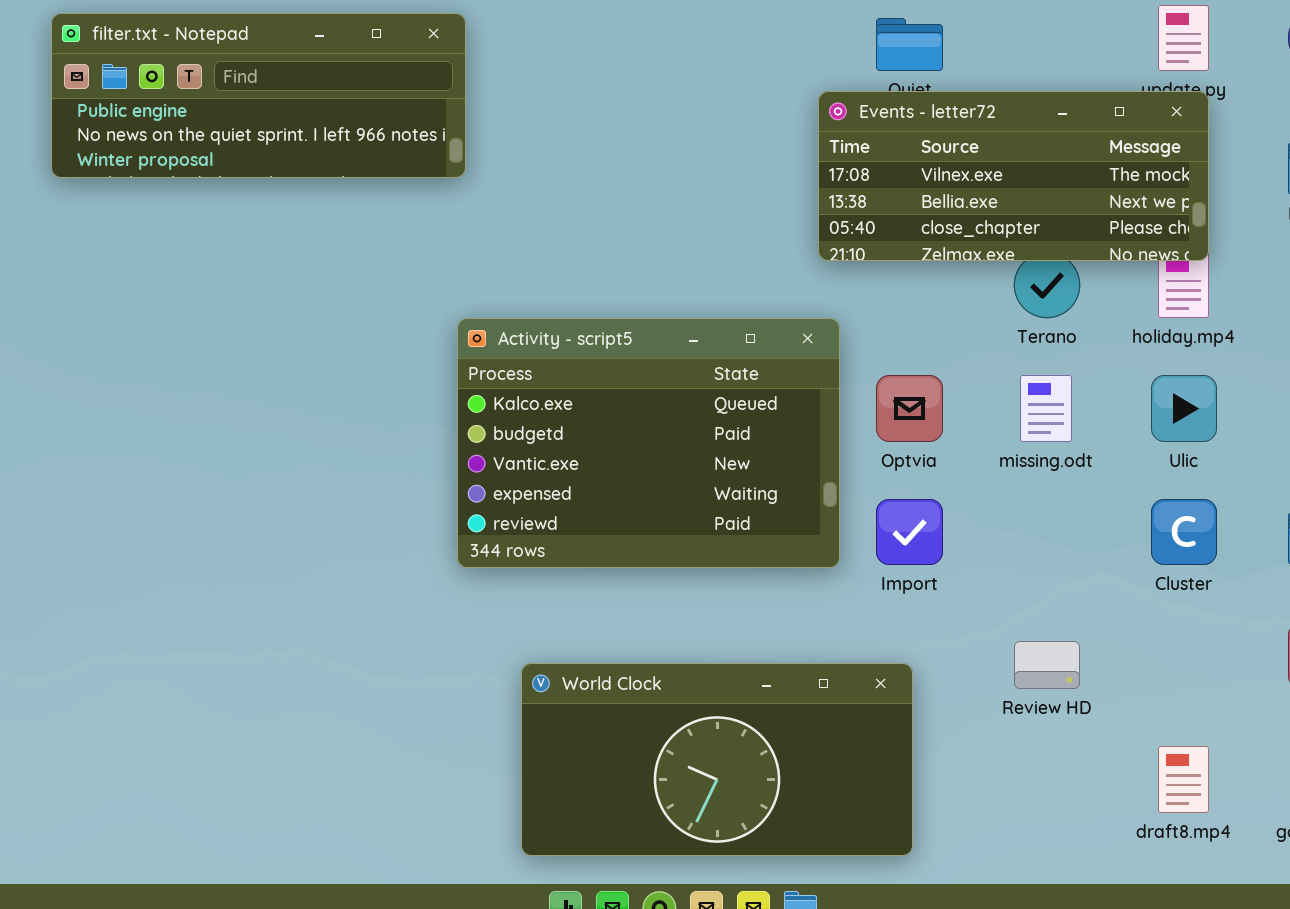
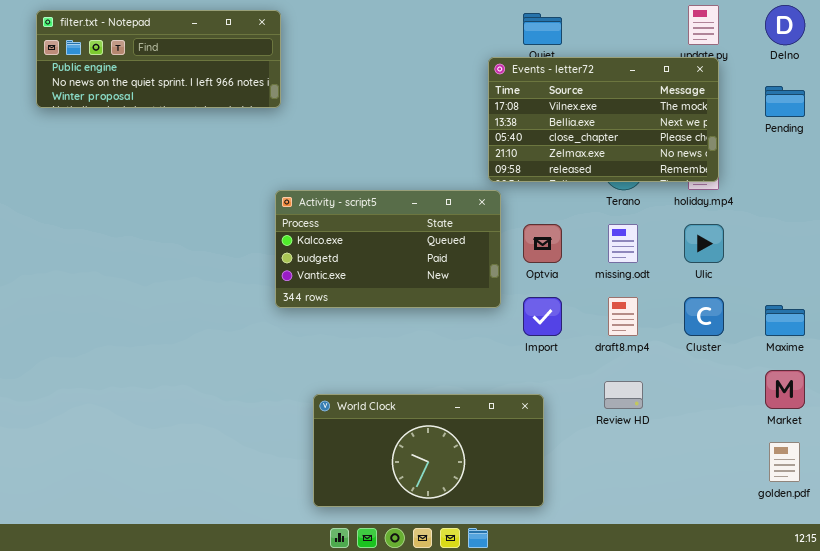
Events - letter72: [818,91,1209,261] -> [488,57,719,182], resized
Activity - script5: [457,318,840,568] -> [275,190,501,308], resized
draft8.mp4: [1158,746,1209,813] -> [608,297,638,336], moved

